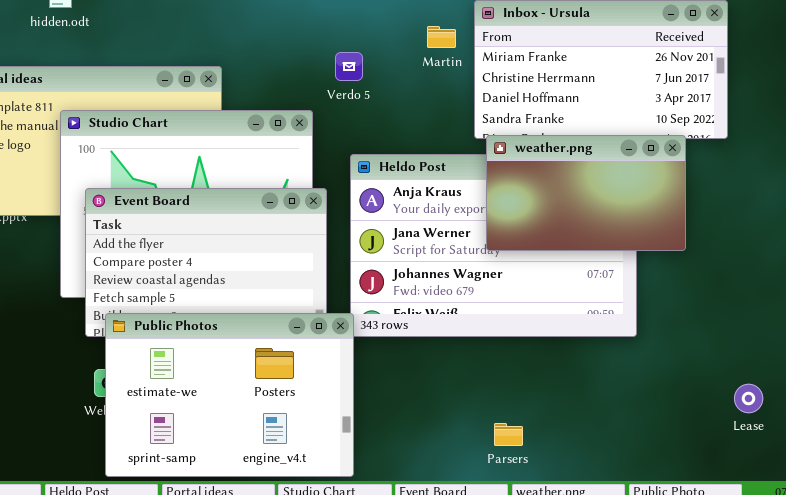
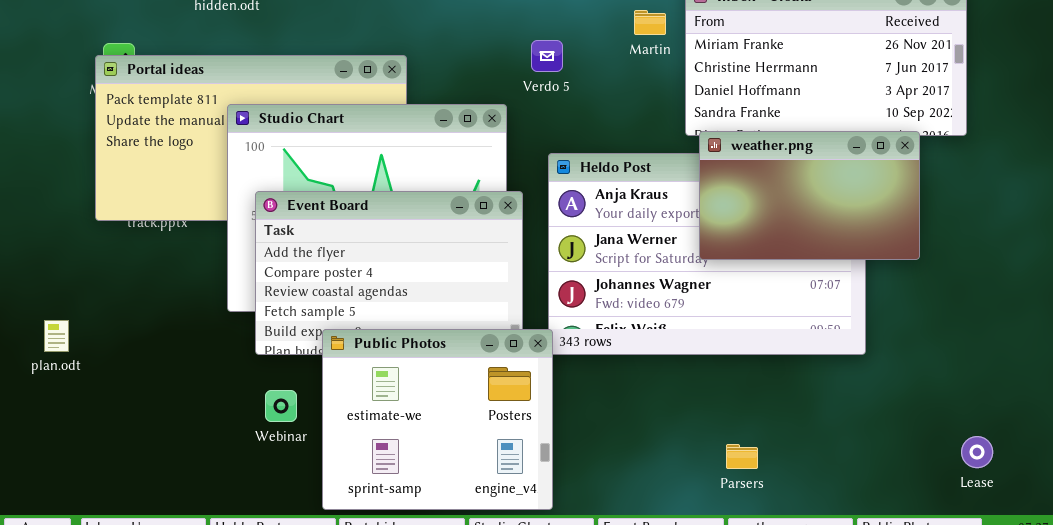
Public Photos: [105,313,354,477] -> [322,329,553,510], resized
Lease: [734,384,763,413] -> [961,436,993,468], moved
Parsers: [494,423,523,446] -> [726,444,758,469], moved

